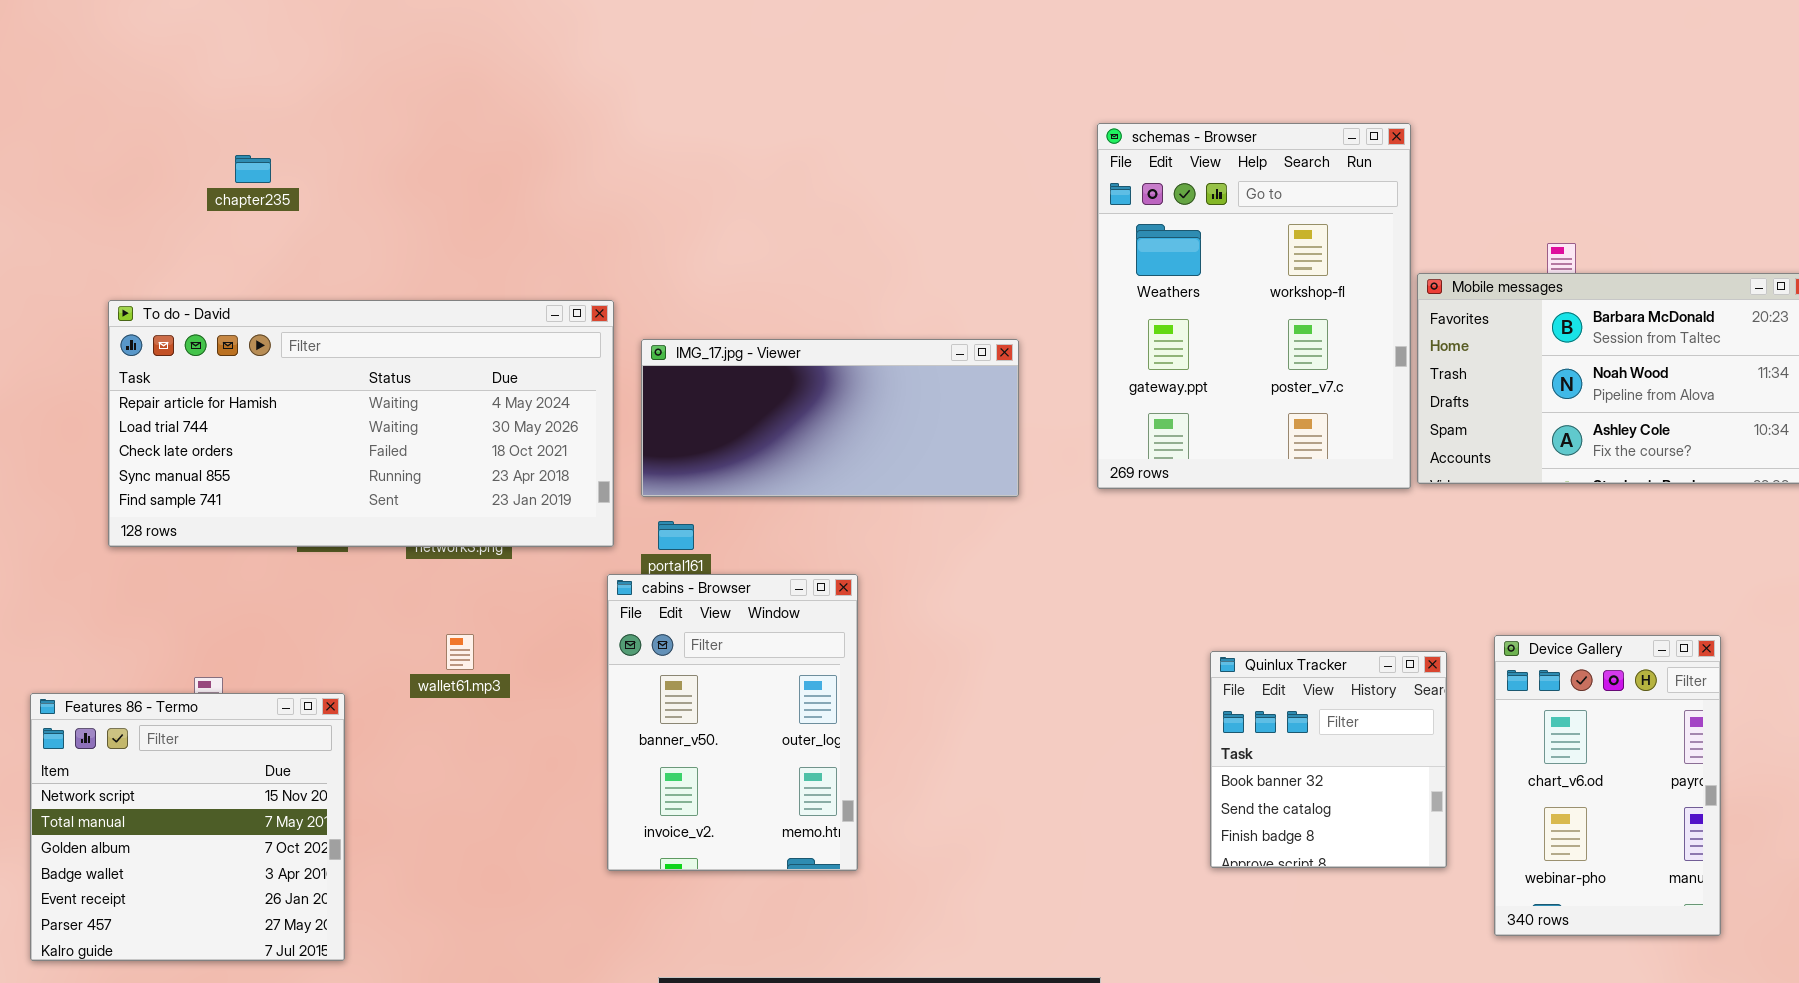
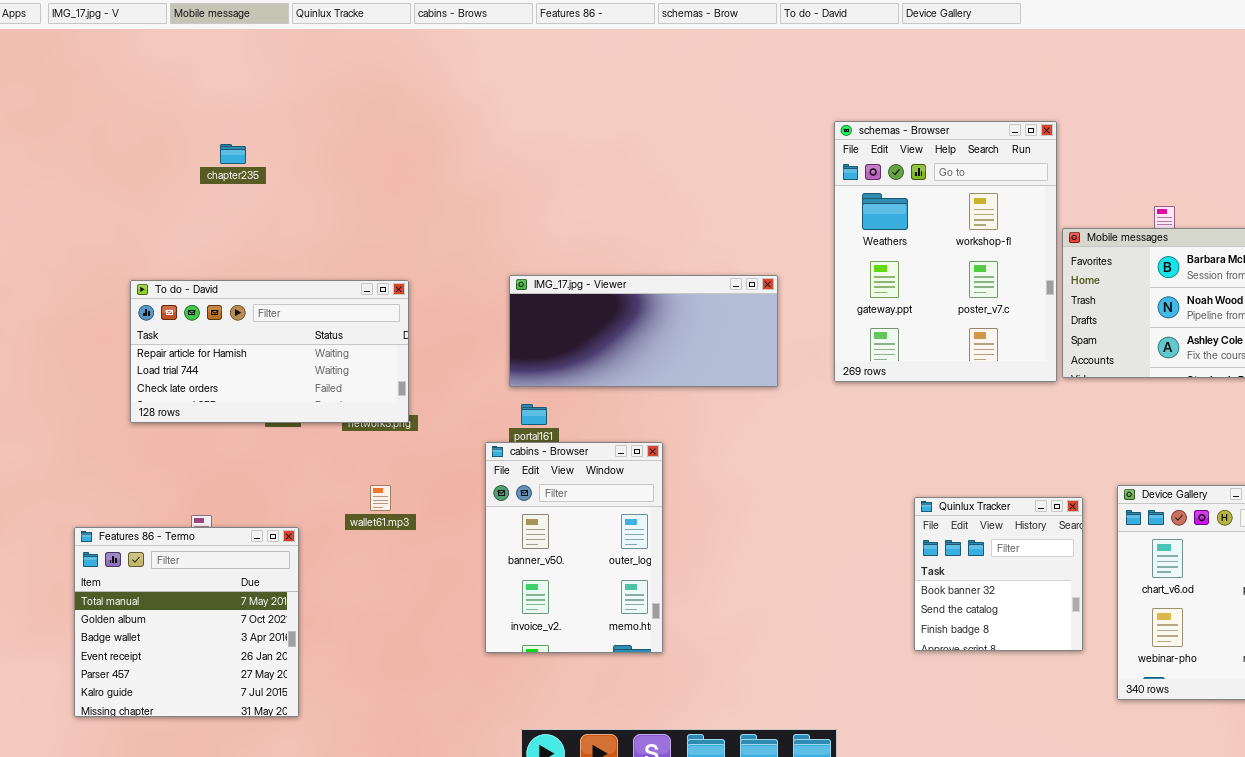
To do - David: [108,300,614,547] -> [130,280,409,423], resized
Features 86 - Termo: [30,693,345,961] -> [74,527,299,717], scrolled down 1 row

